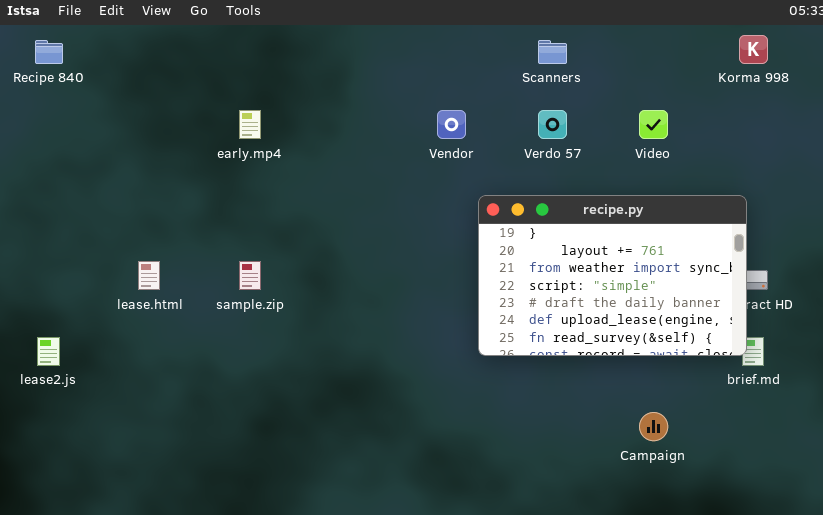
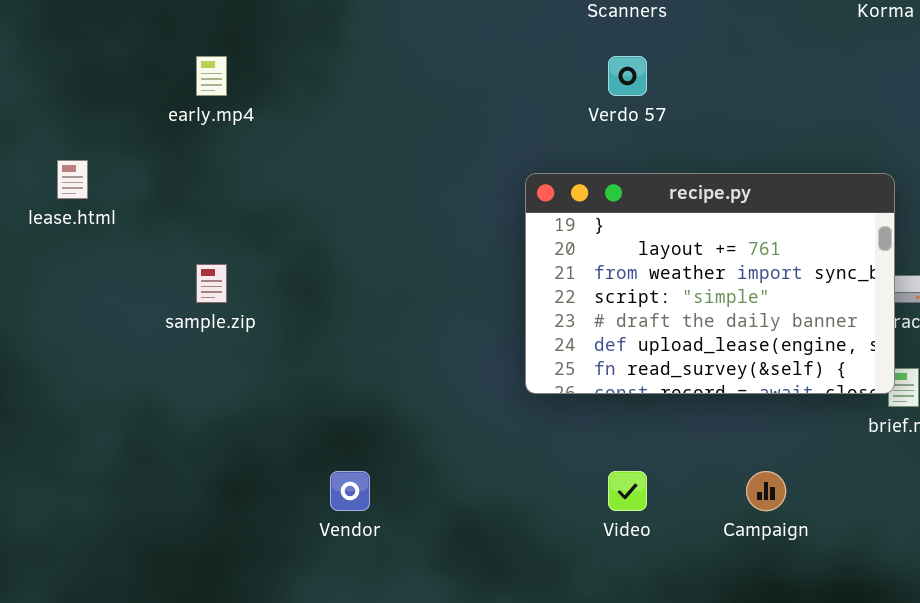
Vendor: [437,110,466,139] -> [330,471,370,511], moved
Video: [639,110,668,139] -> [608,471,647,511], moved
lease.html: [138,261,160,290] -> [57,160,88,199], moved

